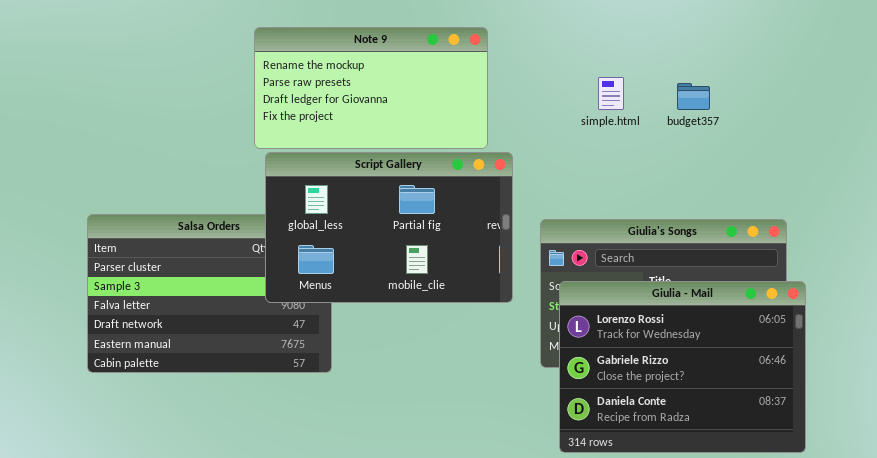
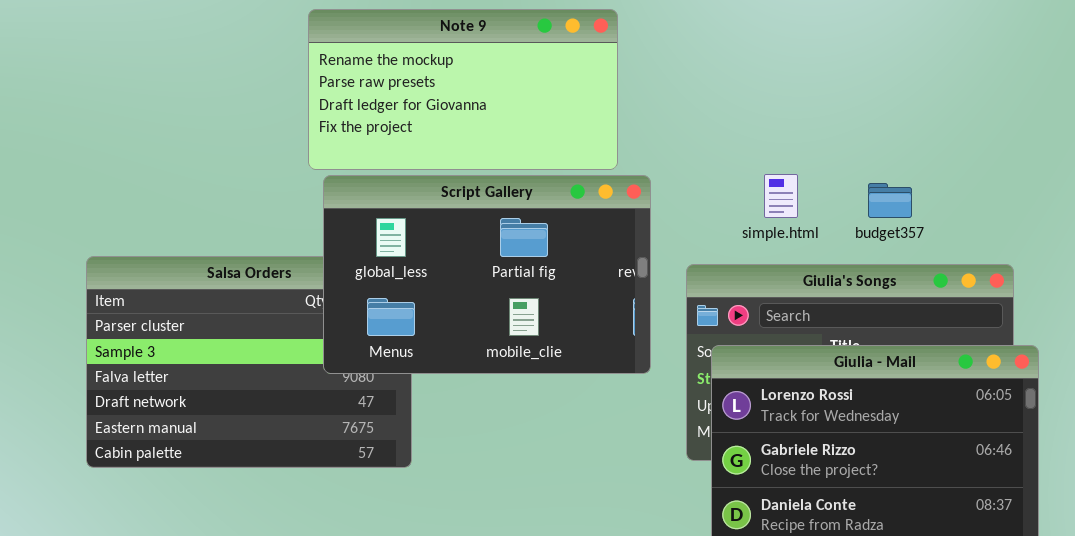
simple.html: [598,77,624,110] -> [764,174,798,218], moved
budget357: [677,83,710,110] -> [868,183,912,218], moved

